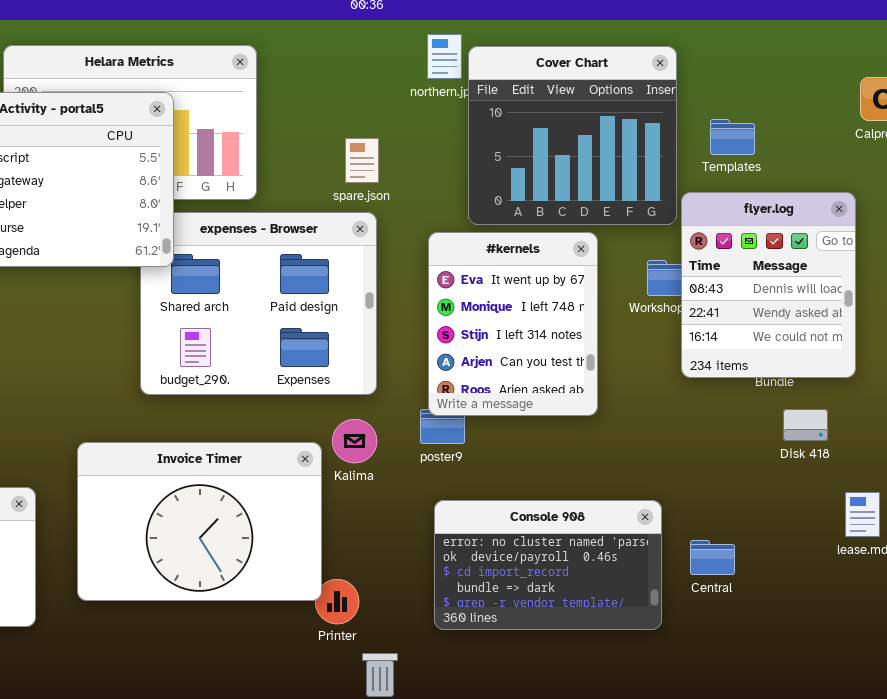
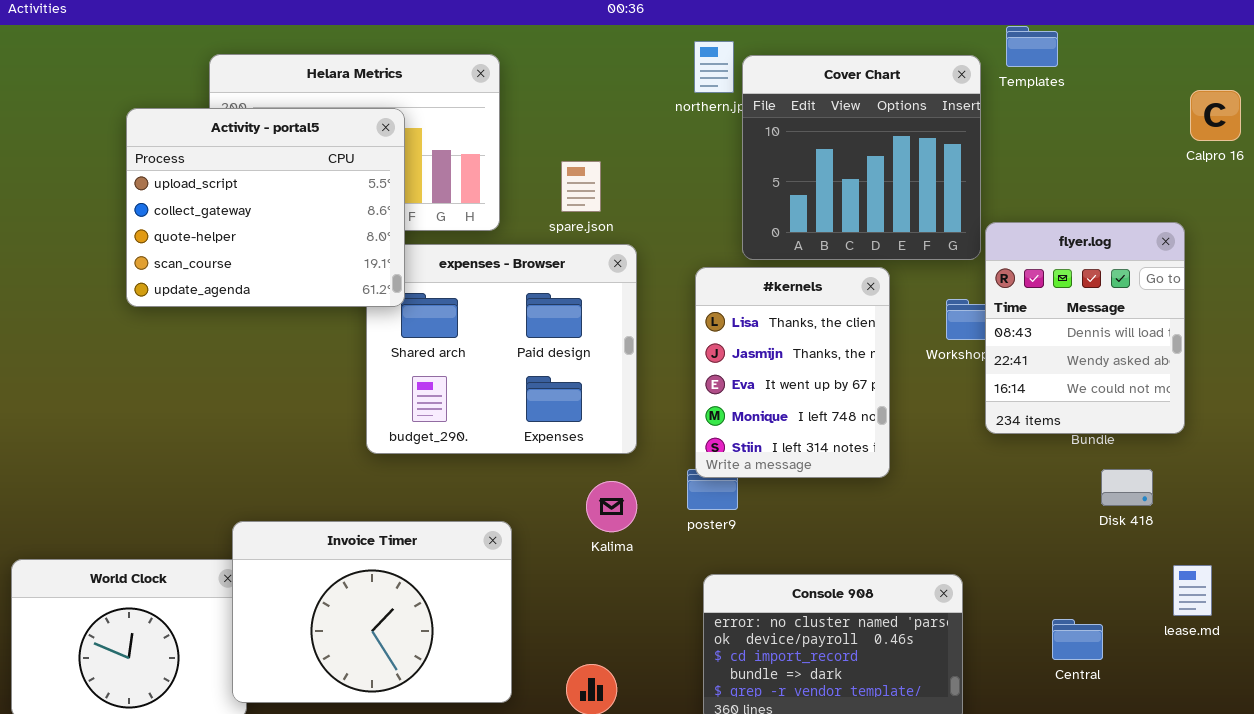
Templates: [710,119,755,155] -> [1006,26,1058,67], moved
spare.json: [345,138,379,183] -> [561,161,601,212], moved
#kernels: [428,232,598,416] -> [695,267,890,478], scrolled up 2 rows
Invoice Timer: [77,442,322,601] -> [232,521,512,703], moved
Central: [690,540,735,575] -> [1052,619,1103,660], moved

